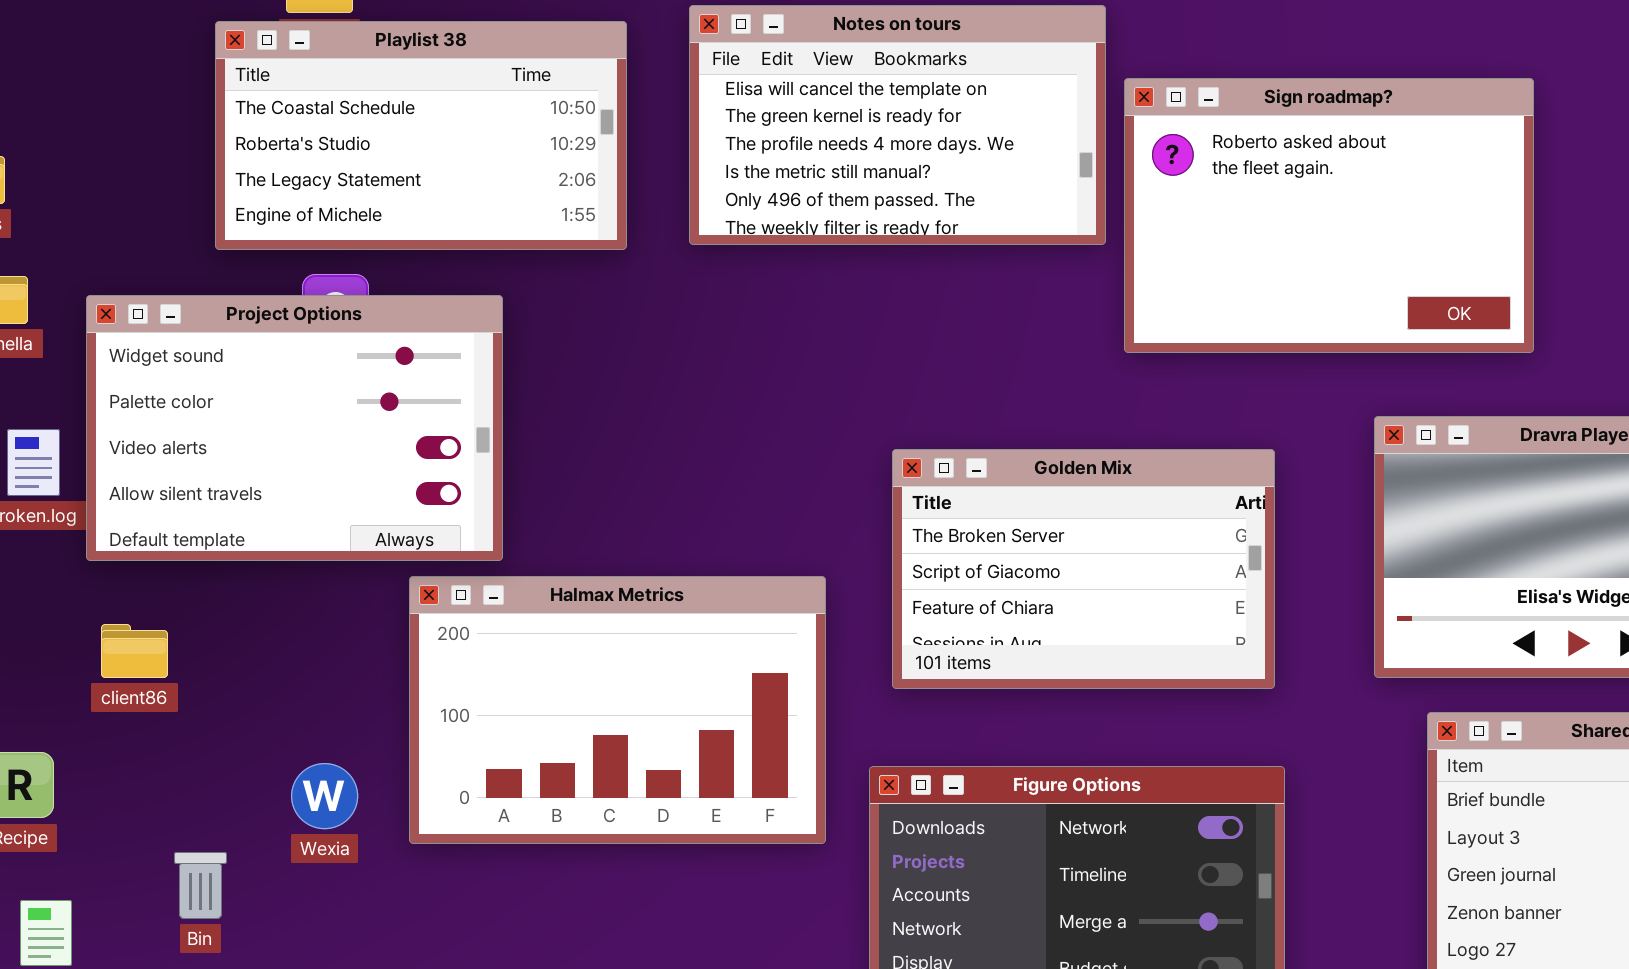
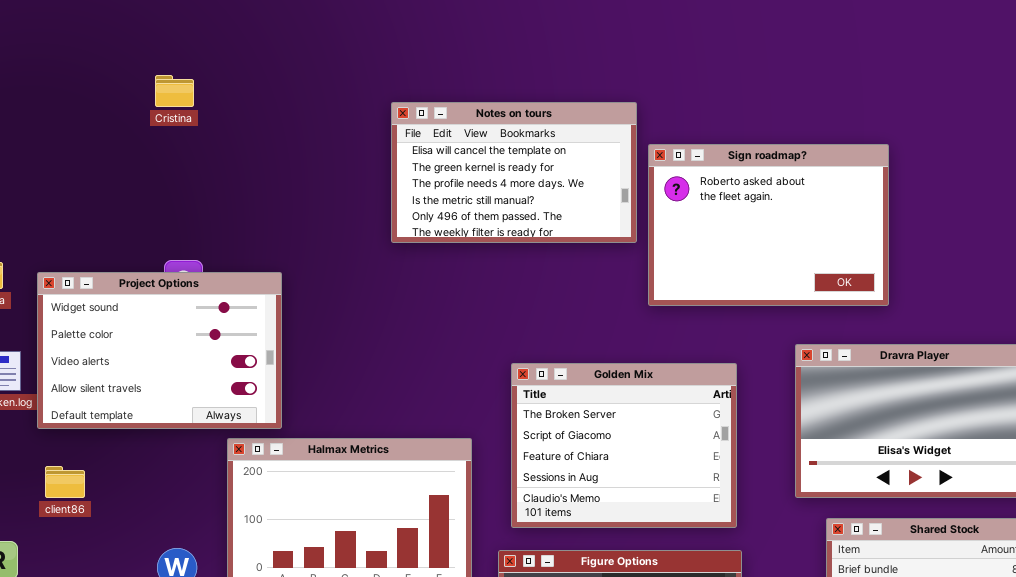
Playlist 38: [215,21,627,250] -> none, closed
Golden Mix: [892,449,1275,689] -> [511,363,737,528], resized

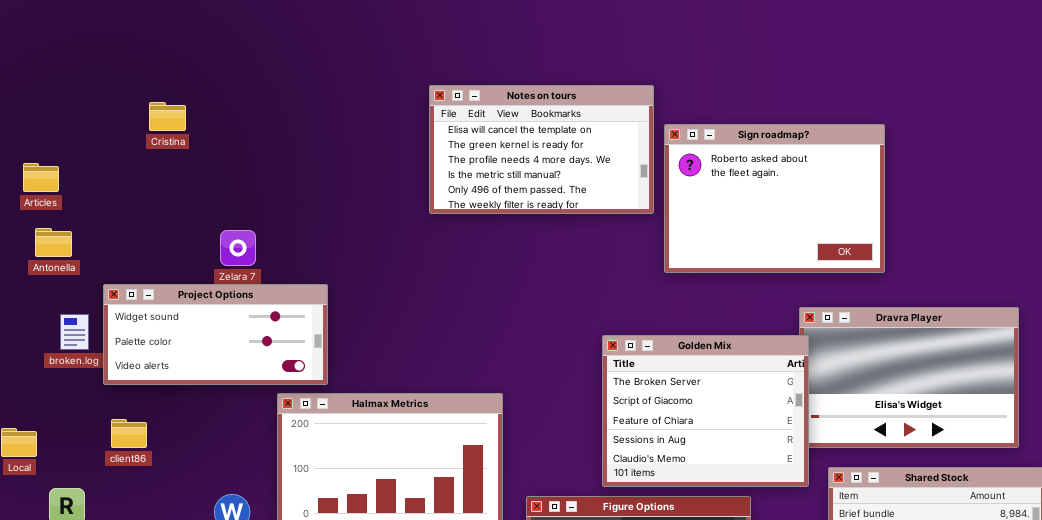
Cristina: [155,75,194,107] -> [149,102,186,131], moved
Project Options: [37,272,282,429] -> [103,284,328,385], resized
Golden Mix: [511,363,737,528] -> [602,335,809,487], moved

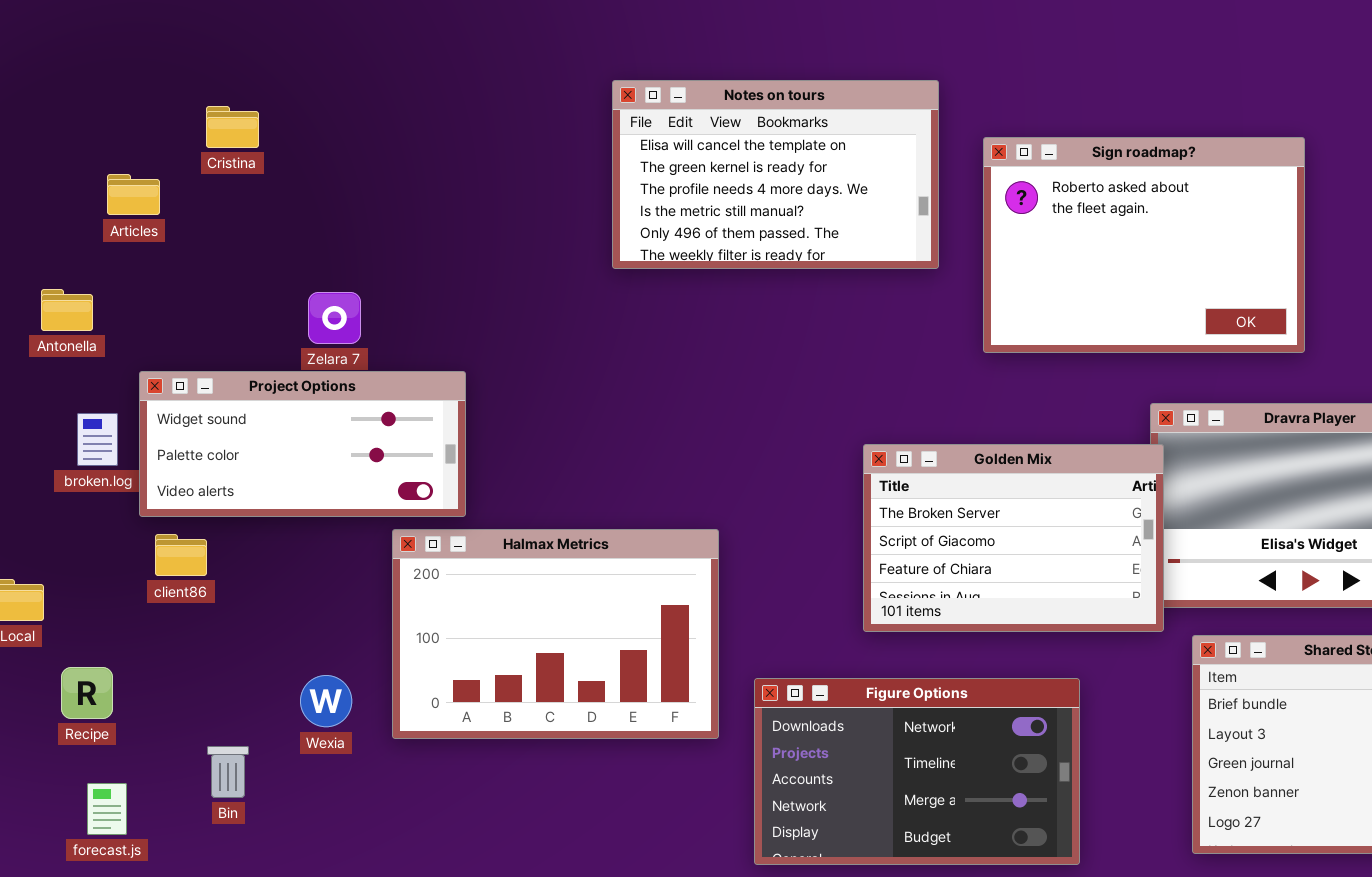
Sign roadmap?: [664,124,885,273] -> [983,137,1305,353], moved
Articles: [23,163,59,192] -> [107,174,160,215], moved
Golden Mix: [602,335,809,487] -> [863,444,1164,632], resized
client86: [111,419,147,448] -> [155,534,207,576], moved

